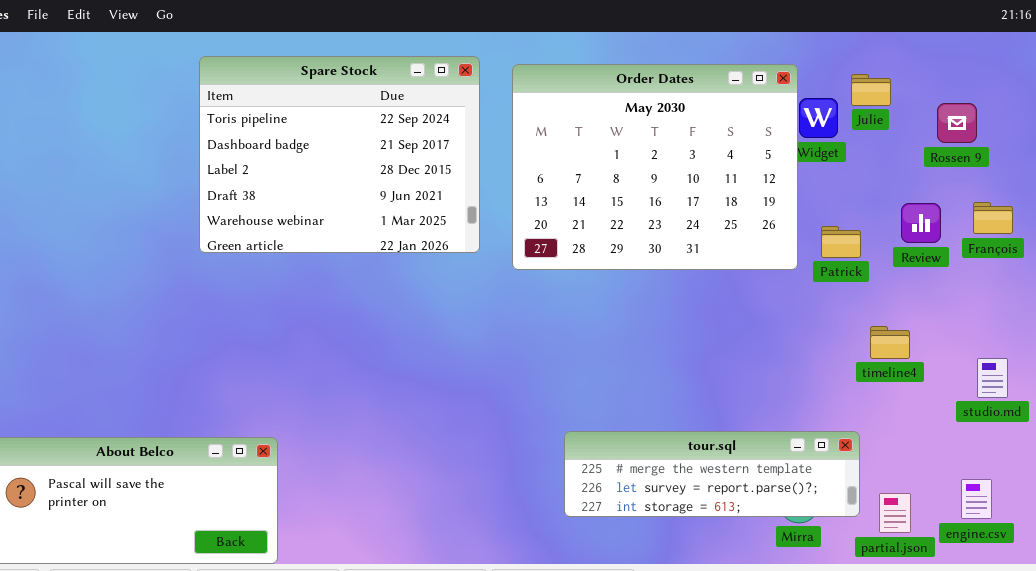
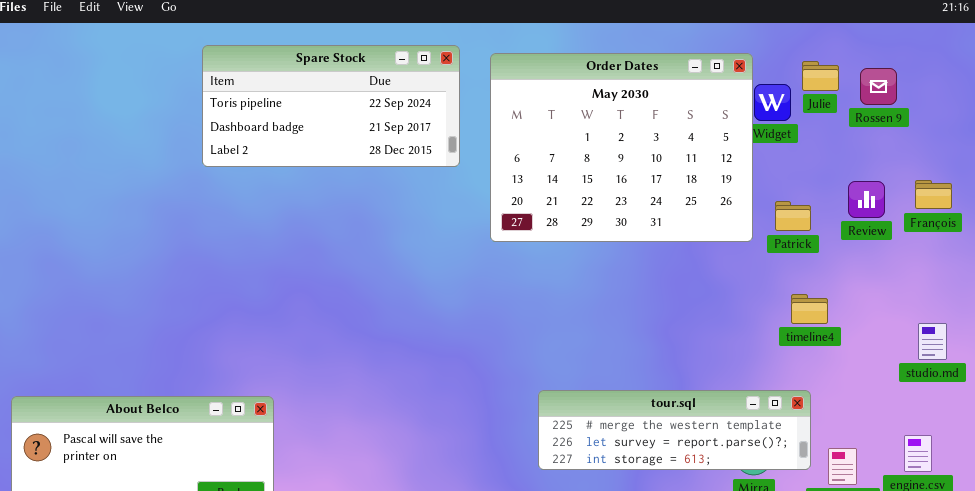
Spare Stock: [199,56,480,253] -> [202,45,460,167], resized
Rossen 9: [937,103,977,143] -> [860,68,897,105], moved
timeline4: [870,326,910,359] -> [791,294,828,324], moved

